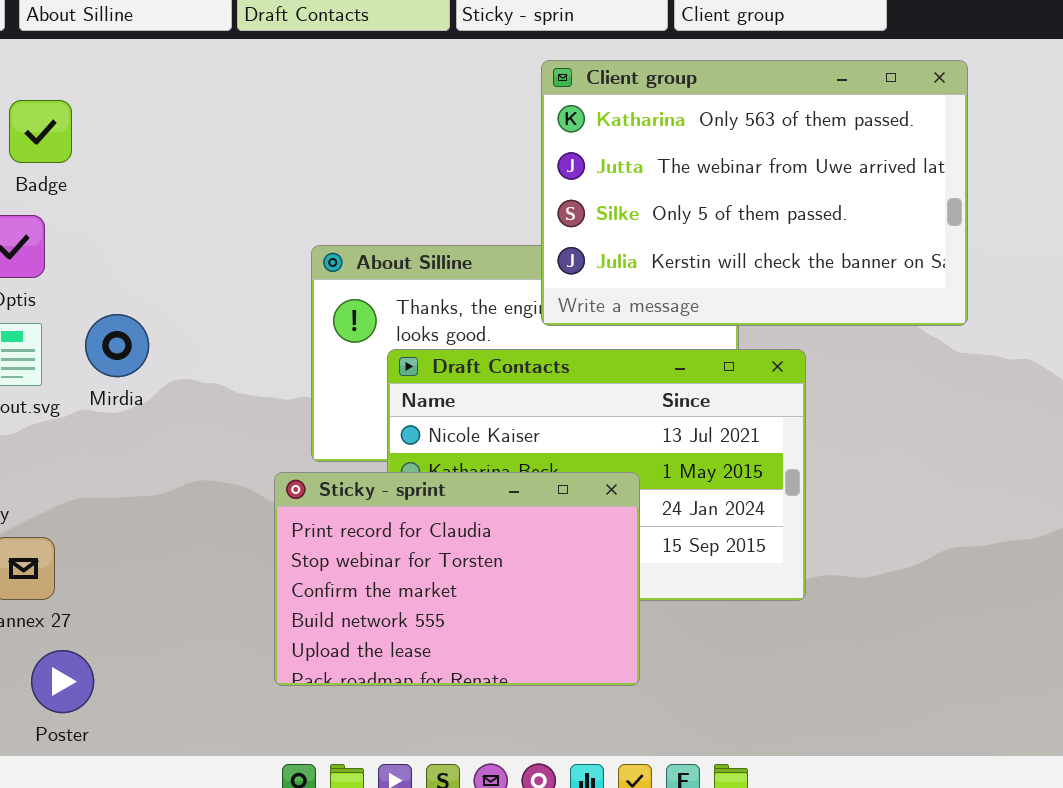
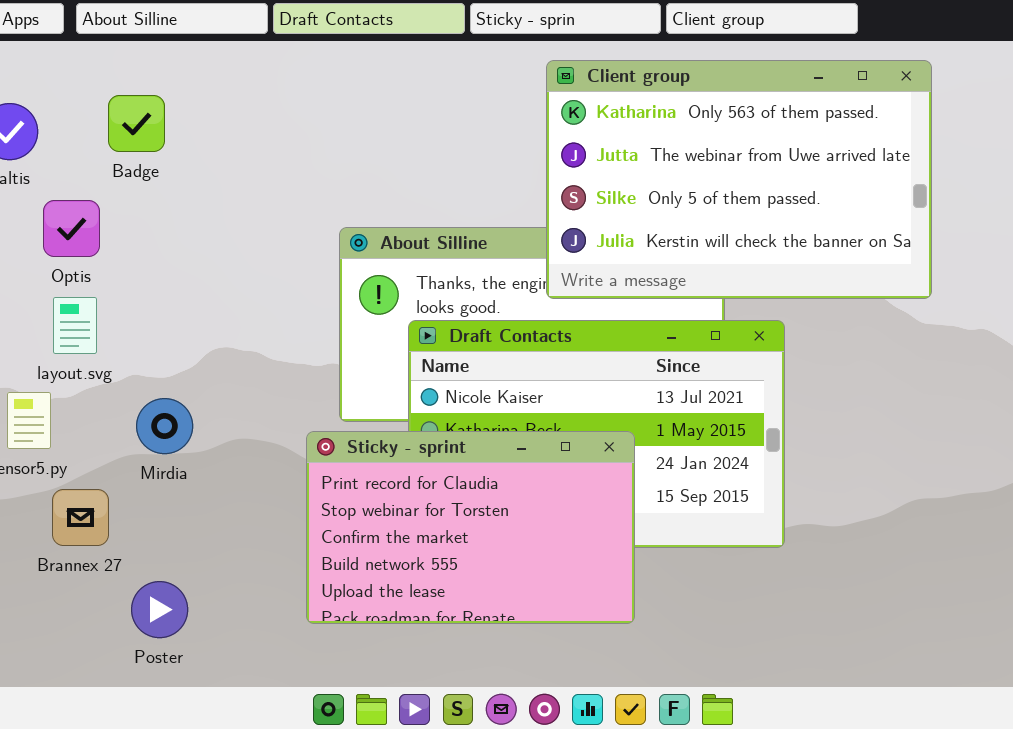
Badge: [9,100,72,163] -> [108,95,165,152], moved
Mirdia: [85,314,149,377] -> [136,398,193,454], moved
Poster: [31,650,94,713] -> [131,581,188,638], moved

